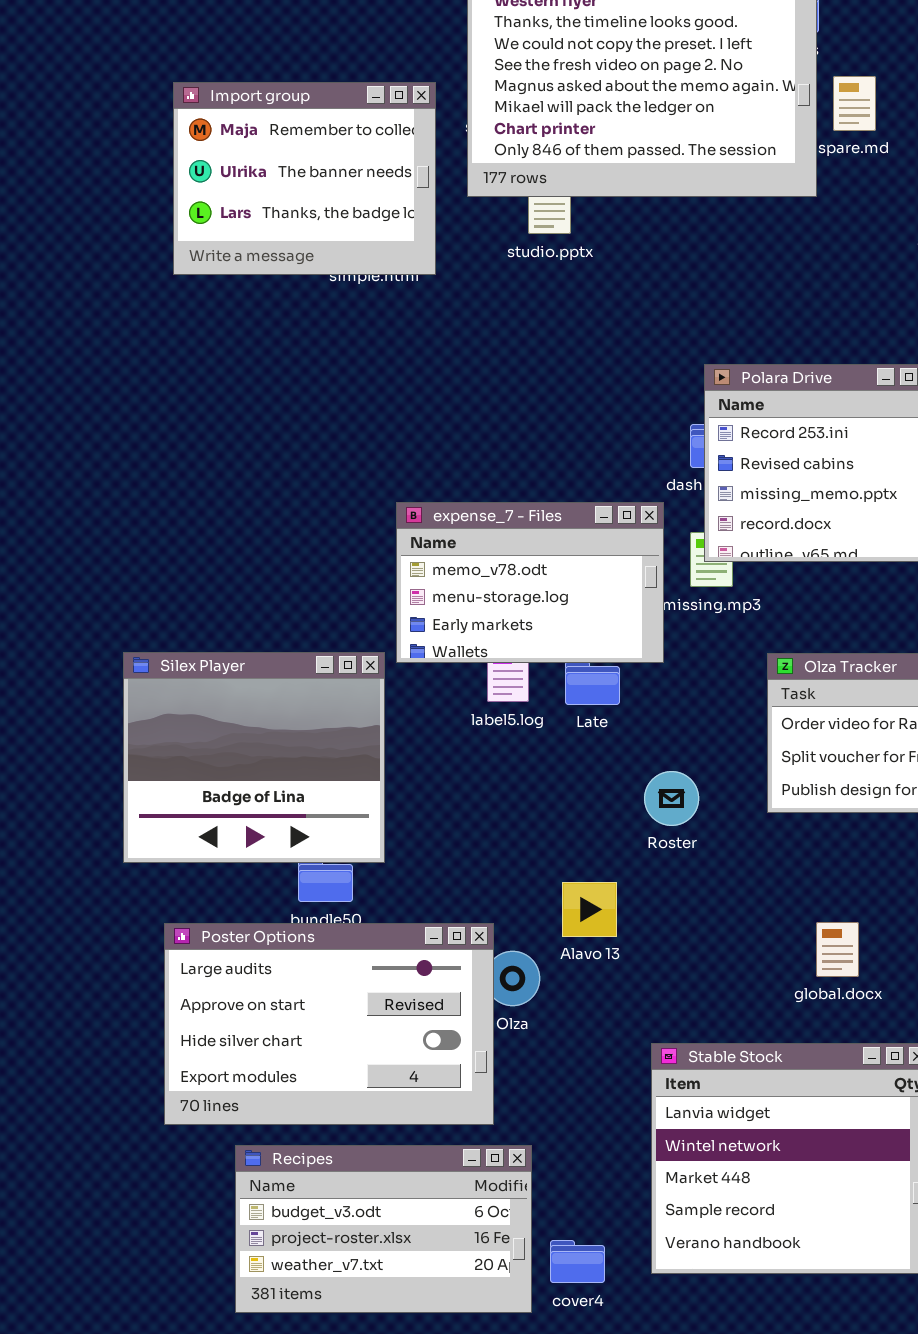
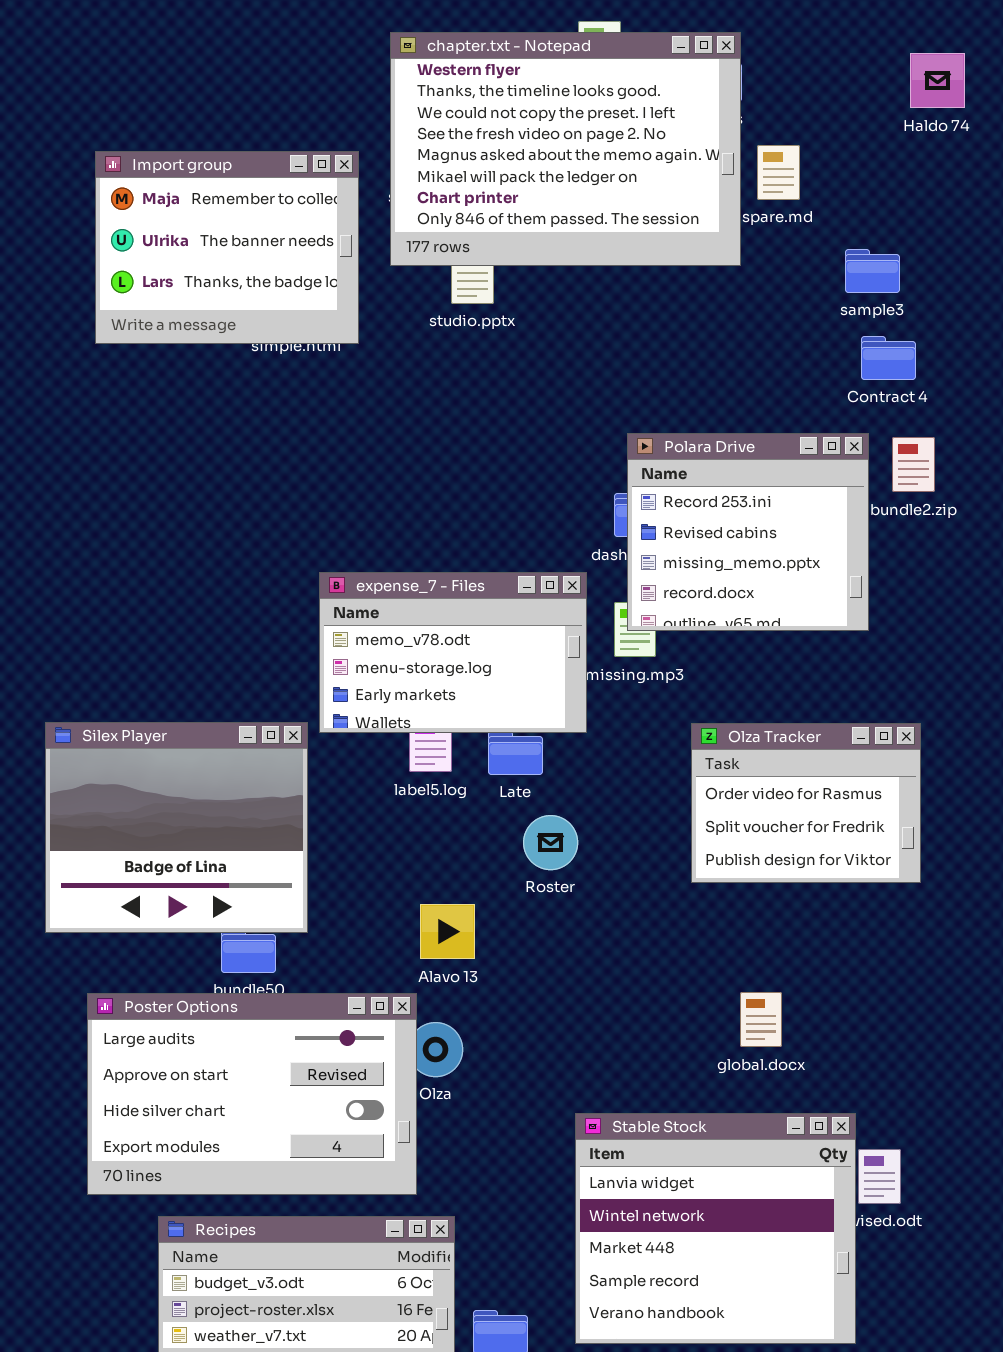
Roster: [644,771,699,826] -> [523,815,578,870], moved
Alavo 13: [562,882,617,937] -> [420,904,475,959], moved

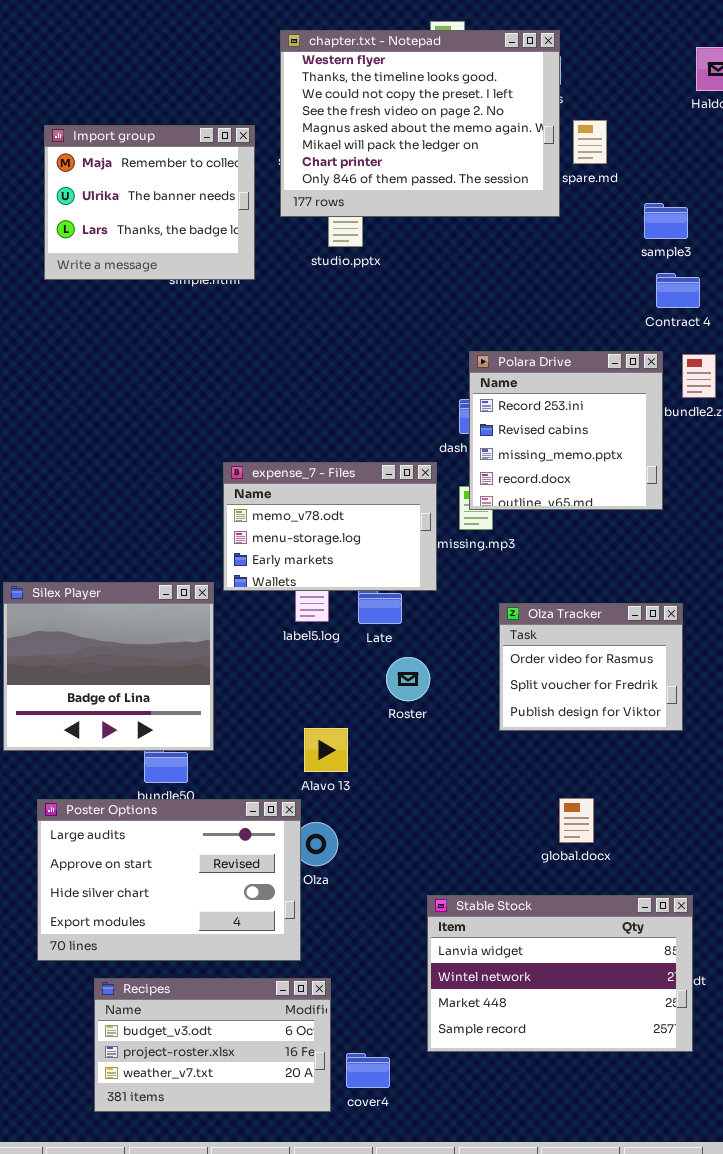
Olza Tracker: [691,723,921,883] -> [499,603,683,731], moved
Stable Stock: [575,1113,856,1344] -> [427,895,693,1052], resized

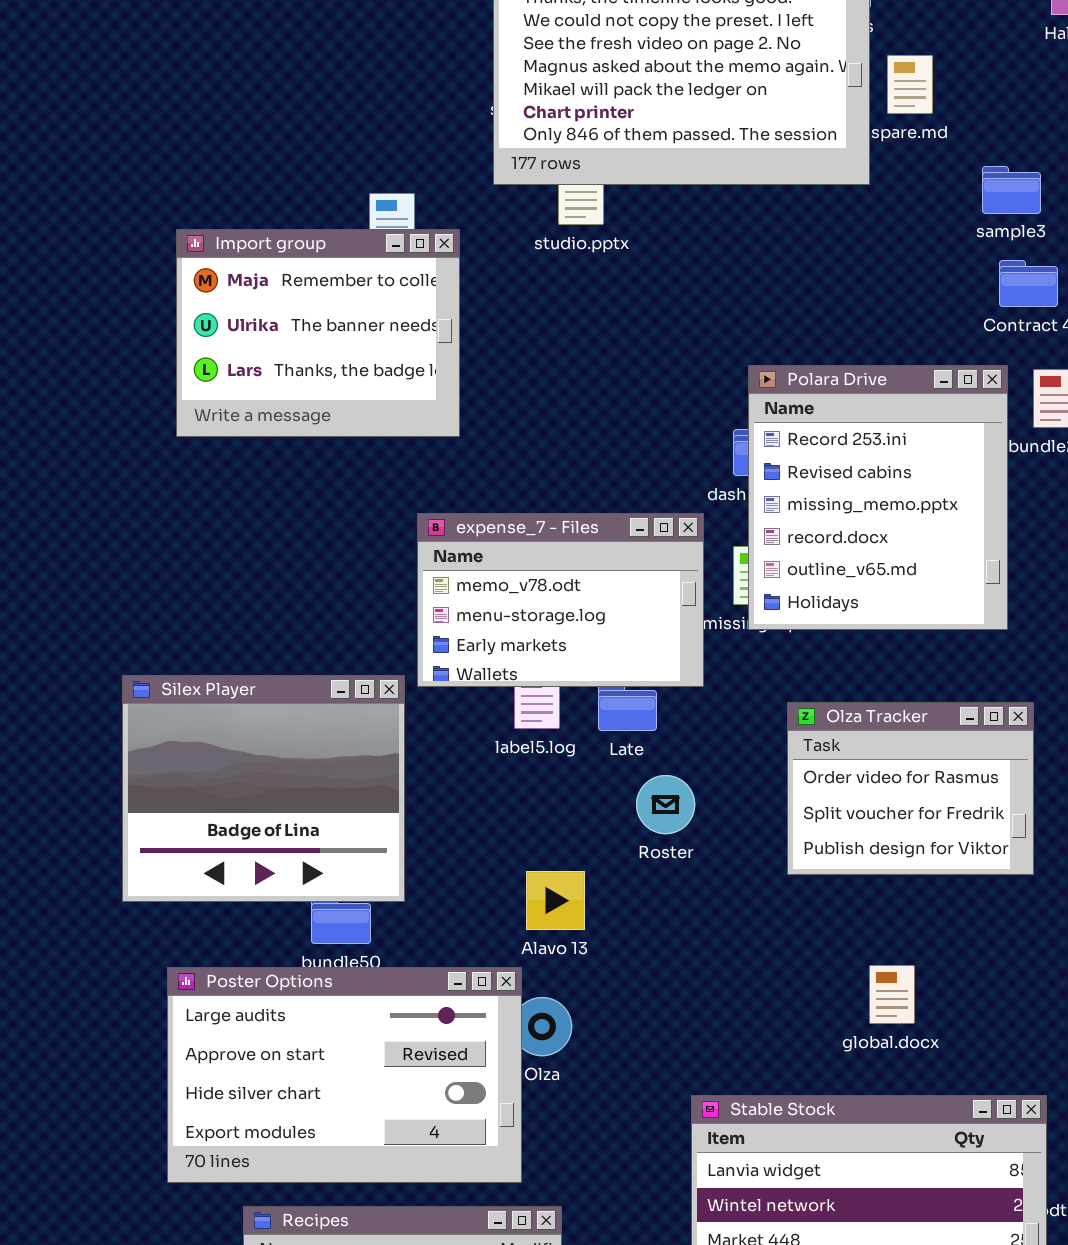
Import group: [44,125,255,280] -> [176,229,460,437], moved
Polara Drive: [469,351,663,510] -> [748,365,1008,630], resized

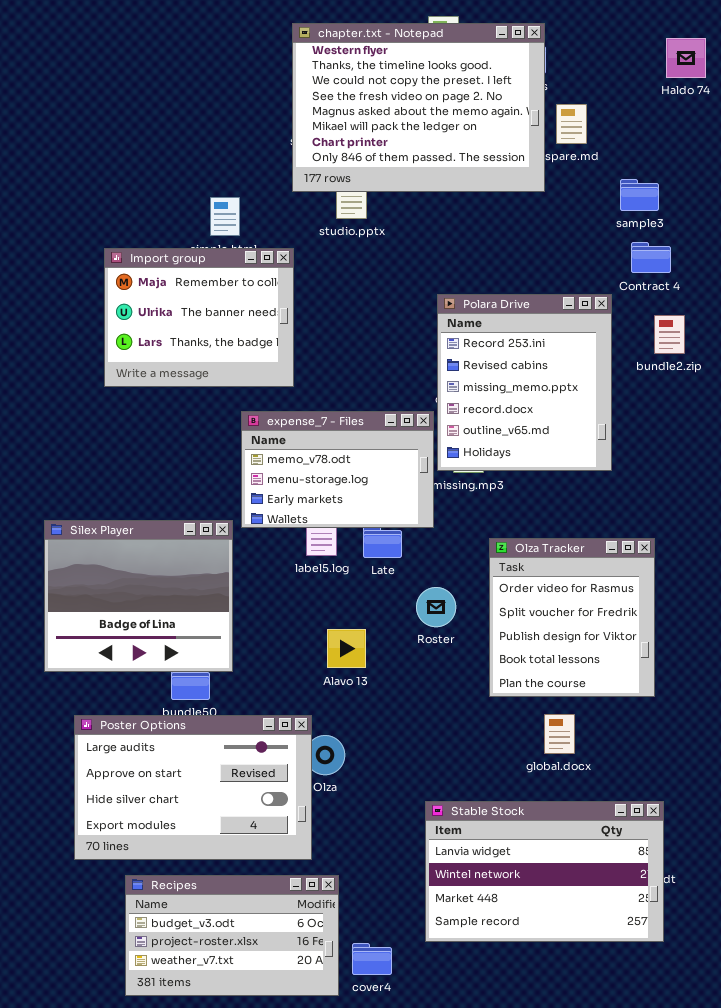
Import group: [176,229,460,437] -> [104,248,294,387], moved
Polara Drive: [748,365,1008,630] -> [437,294,612,471], moved
Olza Tracker: [787,702,1034,875] -> [489,538,655,697], resized
Roster: [636,775,695,834] -> [416,587,456,627], moved
Alavo 13: [526,871,585,930] -> [327,629,366,668], moved

